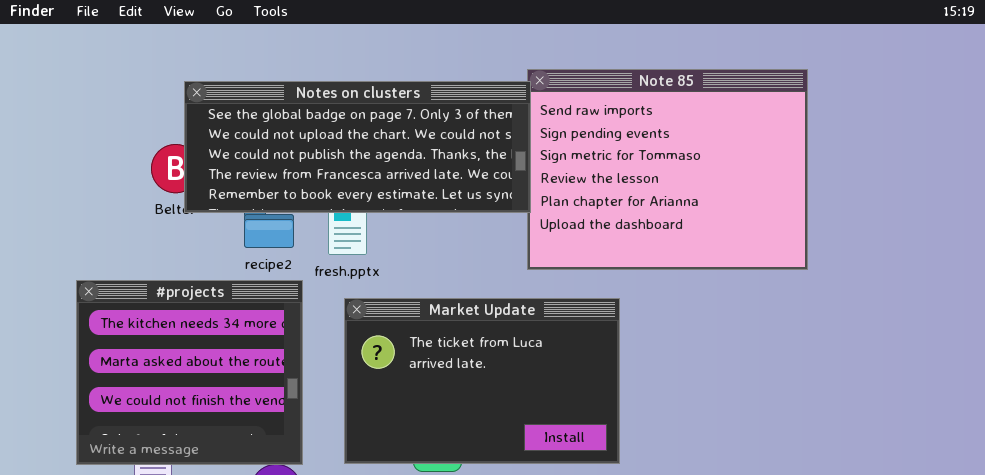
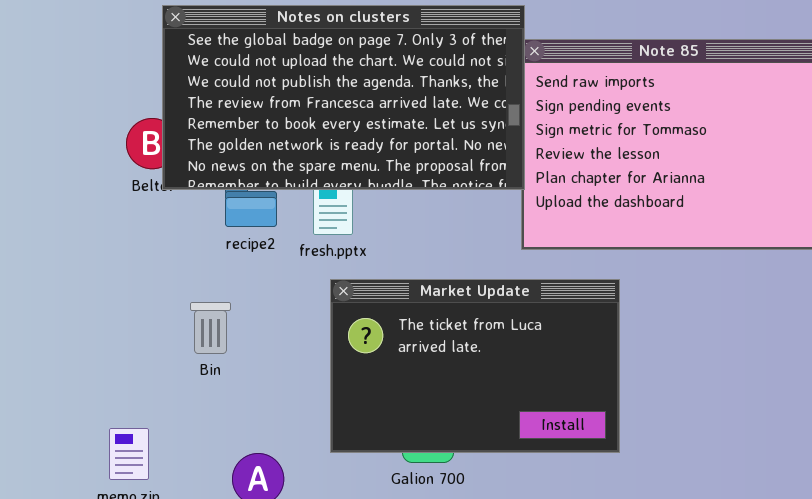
Notes on clusters: [184,81,531,213] -> [162,5,525,190], resized
#projects: [76,280,303,465] -> none, closed

